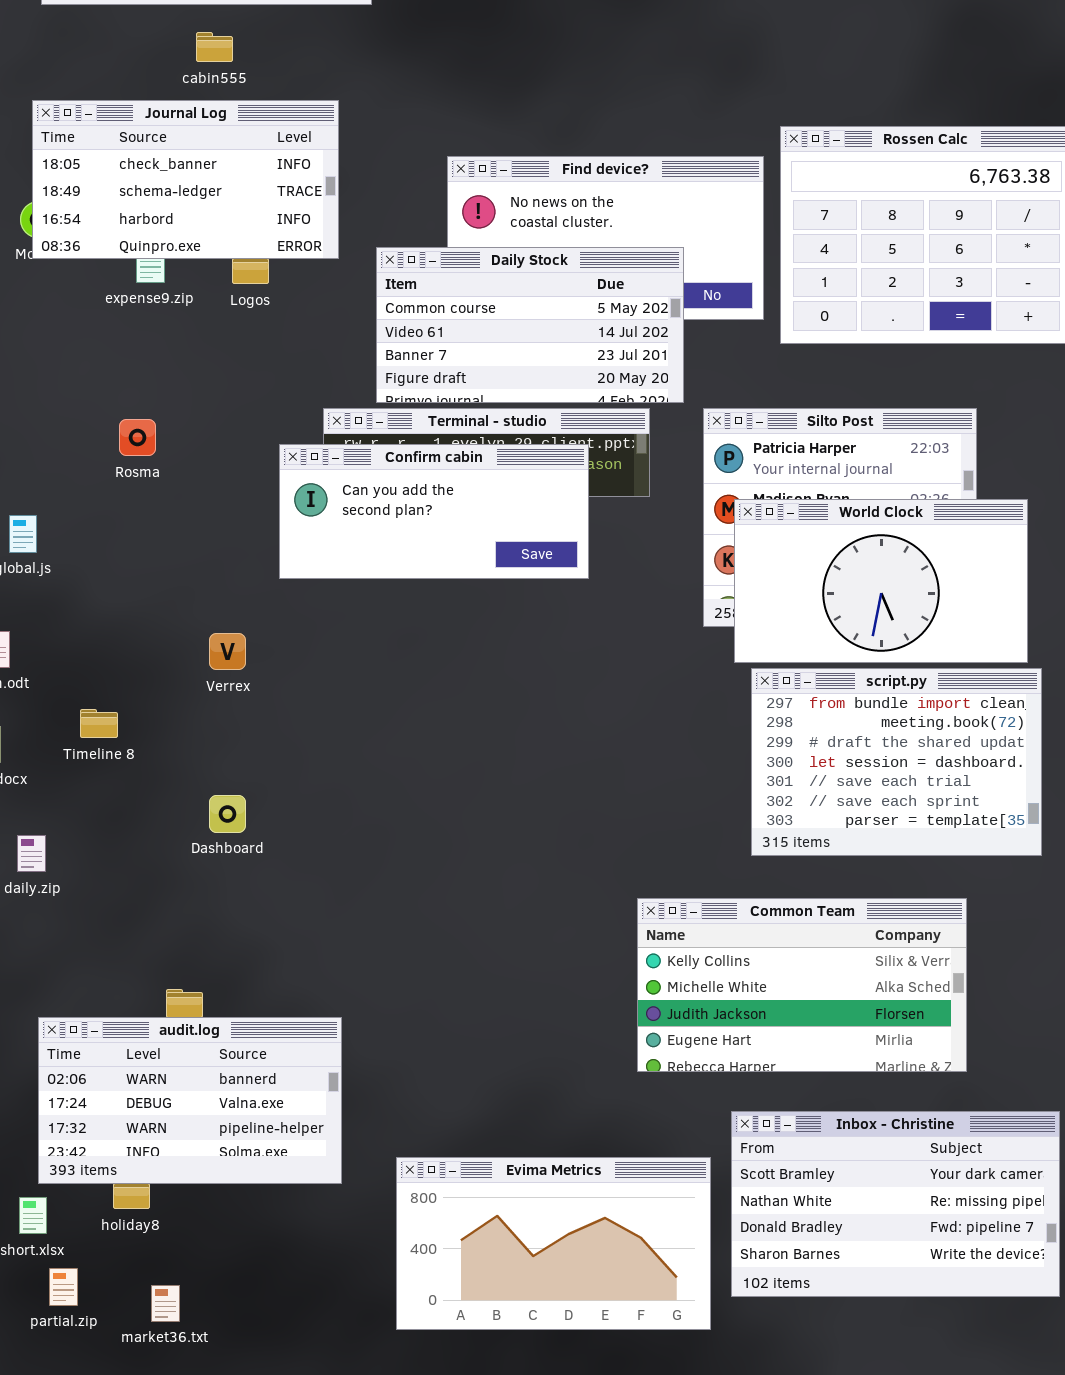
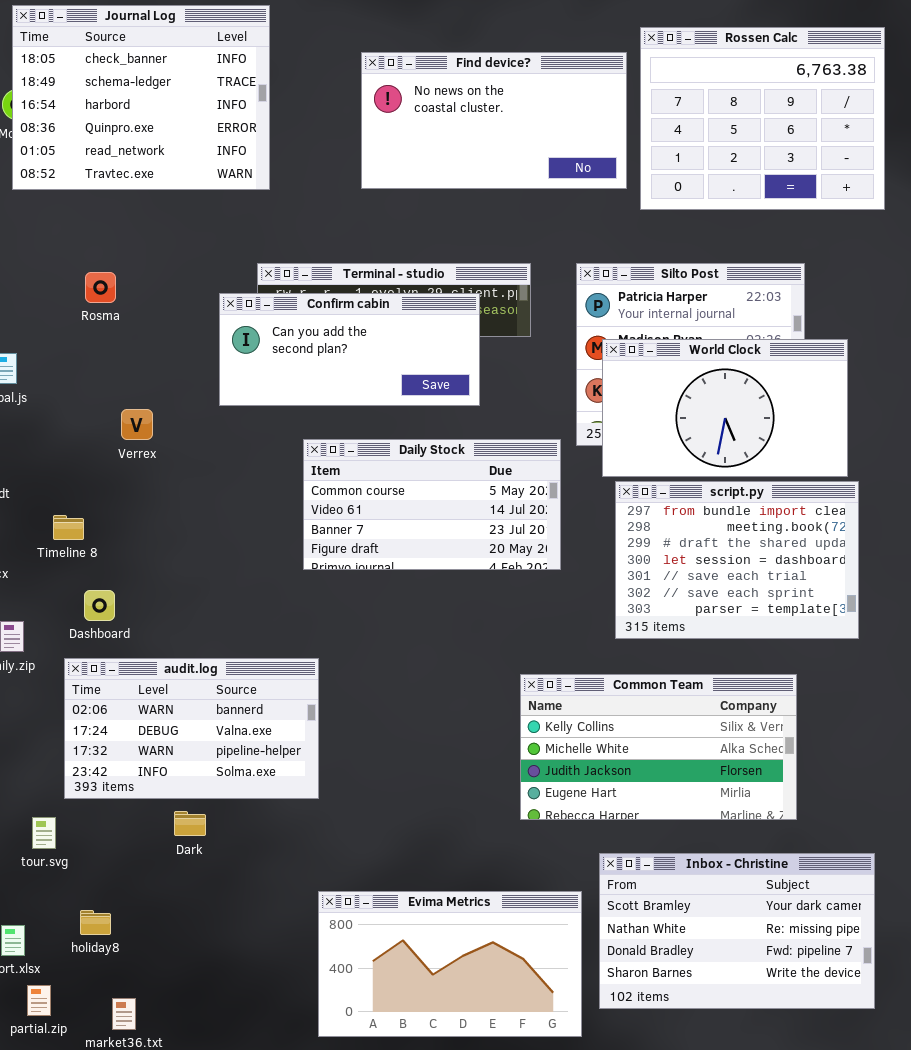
Journal Log: [32,100,339,259] -> [12,5,270,190], resized
Daily Stock: [376,247,684,403] -> [303,439,561,570], moved
Verrex: [209,633,246,670] -> [121,409,153,440], moved
Dashboard: [209,795,246,833] -> [84,590,115,621], moved
audit.log: [38,1017,342,1184] -> [64,658,319,799], moved

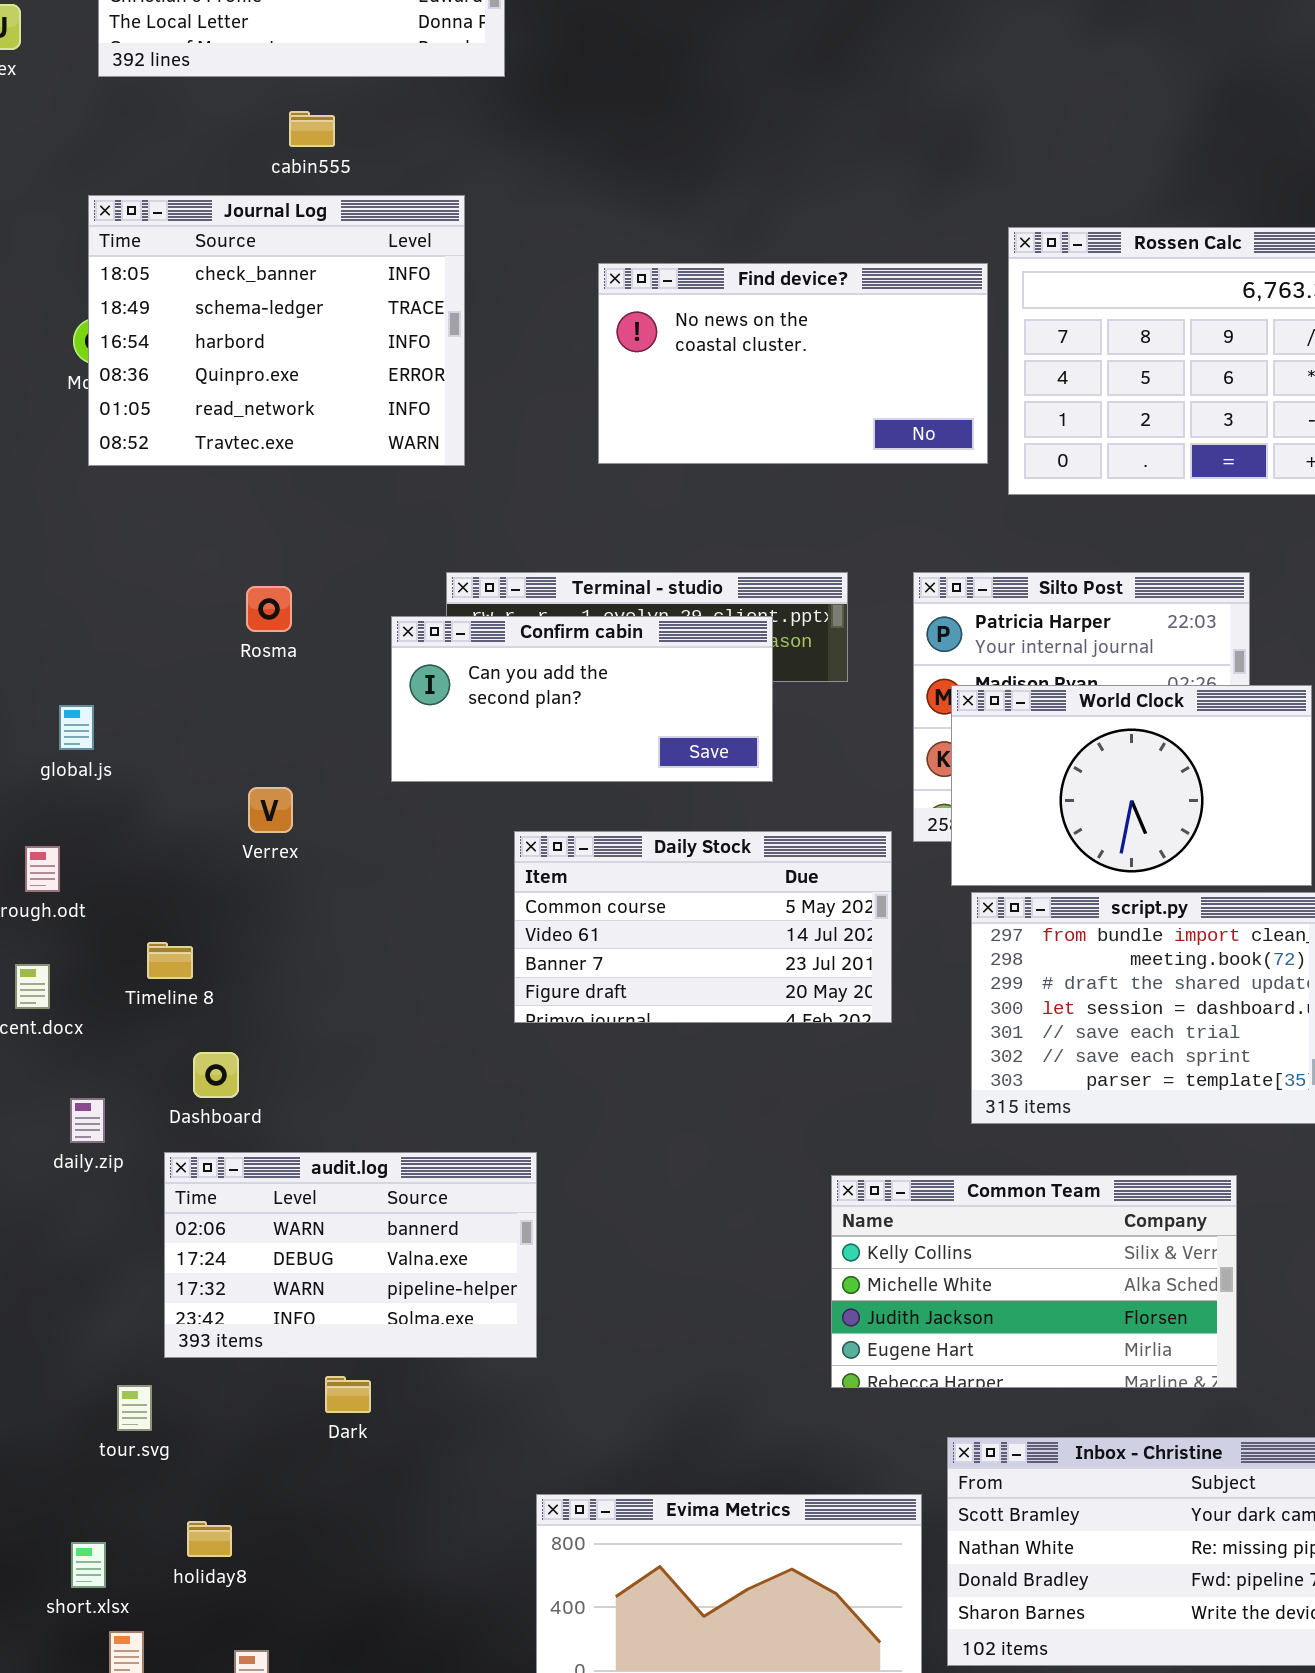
Rosma: [85,272,116,303] -> [246,586,292,632], moved

